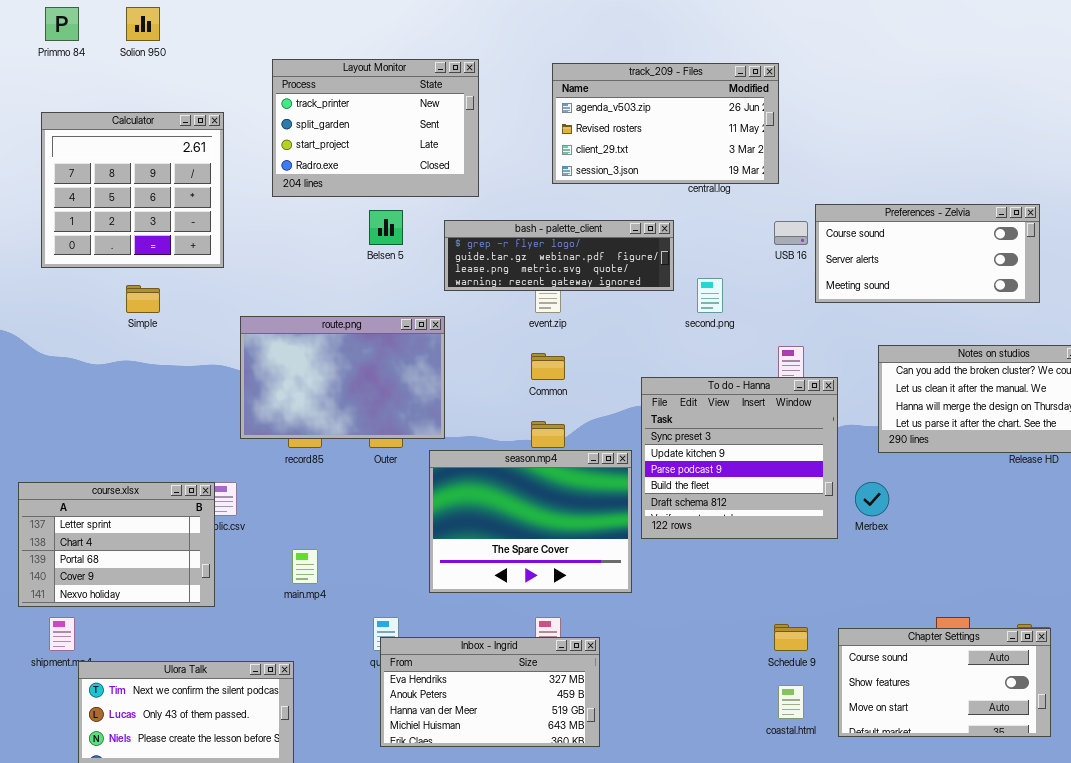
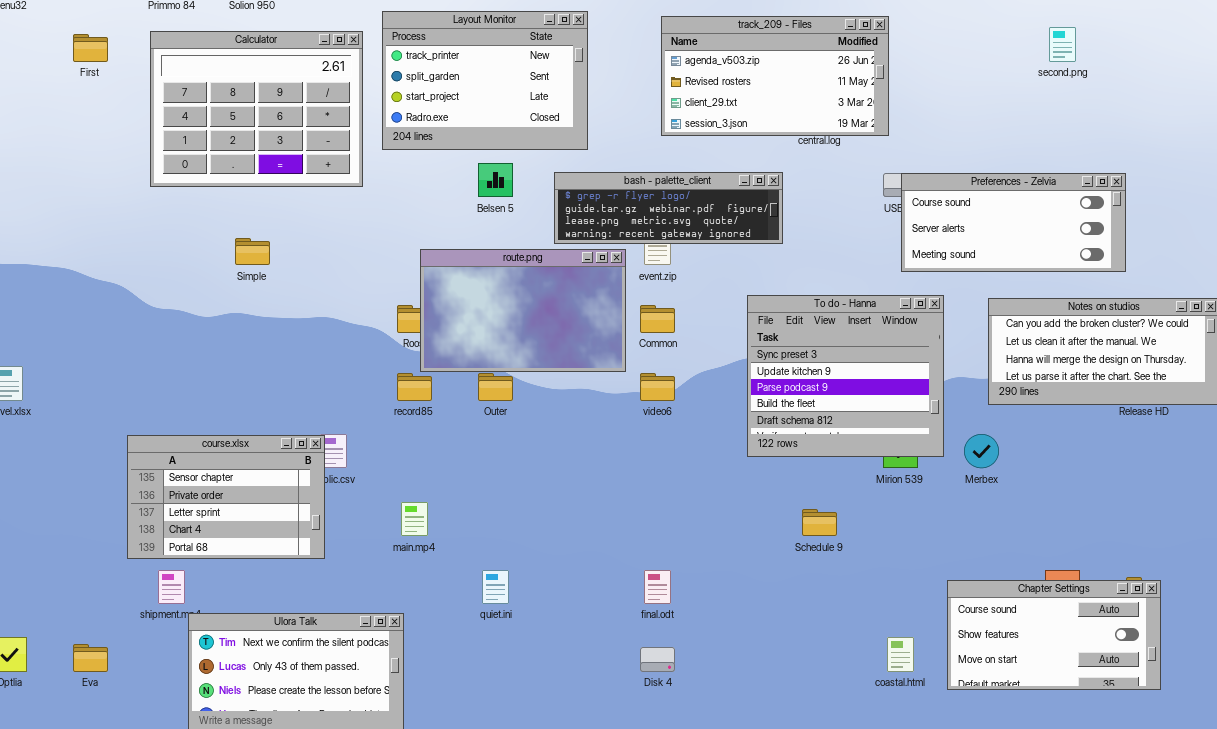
Calculator: [41,112,224,268] -> [150,31,363,187], moved, resized
Preferences - Zelvia: [815,204,1040,303] -> [901,173,1126,272], moved
second.png: [697,278,723,313] -> [1049,27,1076,62], moved
route.png: [240,316,445,439] -> [420,249,626,372], moved
To do - Hanna: [641,377,838,539] -> [747,295,944,457], moved
season.mp4: [429,450,632,593] -> none, closed
course.xlsx: [18,482,215,607] -> [127,435,325,559], scrolled up 2 rows
Schedule 9: [774,624,808,651] -> [802,509,837,536], moved
Inbox - Ingrid: [380,637,600,747] -> none, closed

